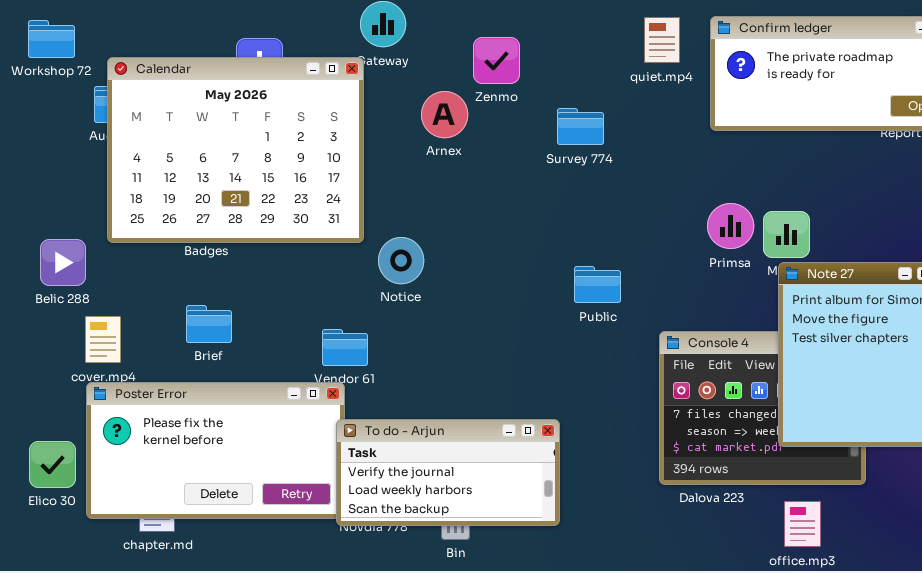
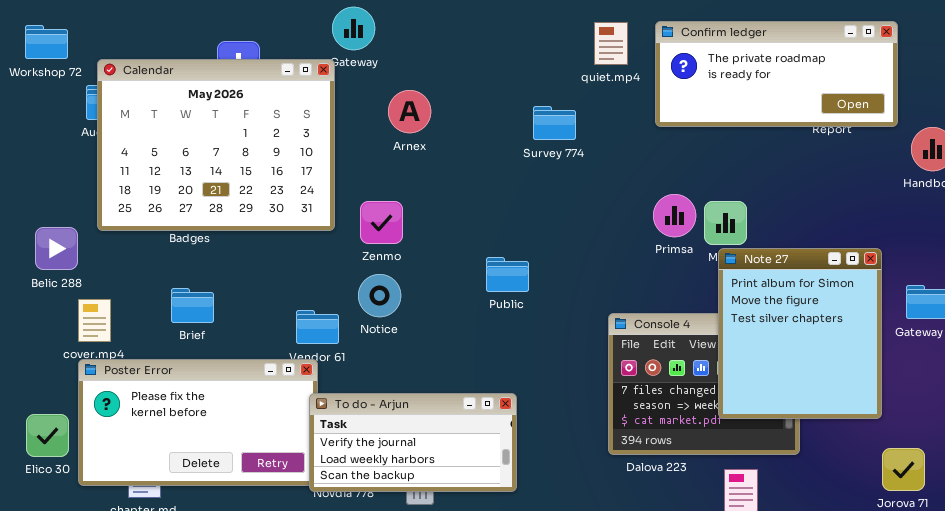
Zenmo: [473,37,520,84] -> [360,201,403,244], moved
Survey 774: [557,108,604,145] -> [533,106,576,140], moved
Notice: [378,237,424,284] -> [358,274,401,317], moved
Public: [574,266,621,303] -> [486,257,529,292], moved

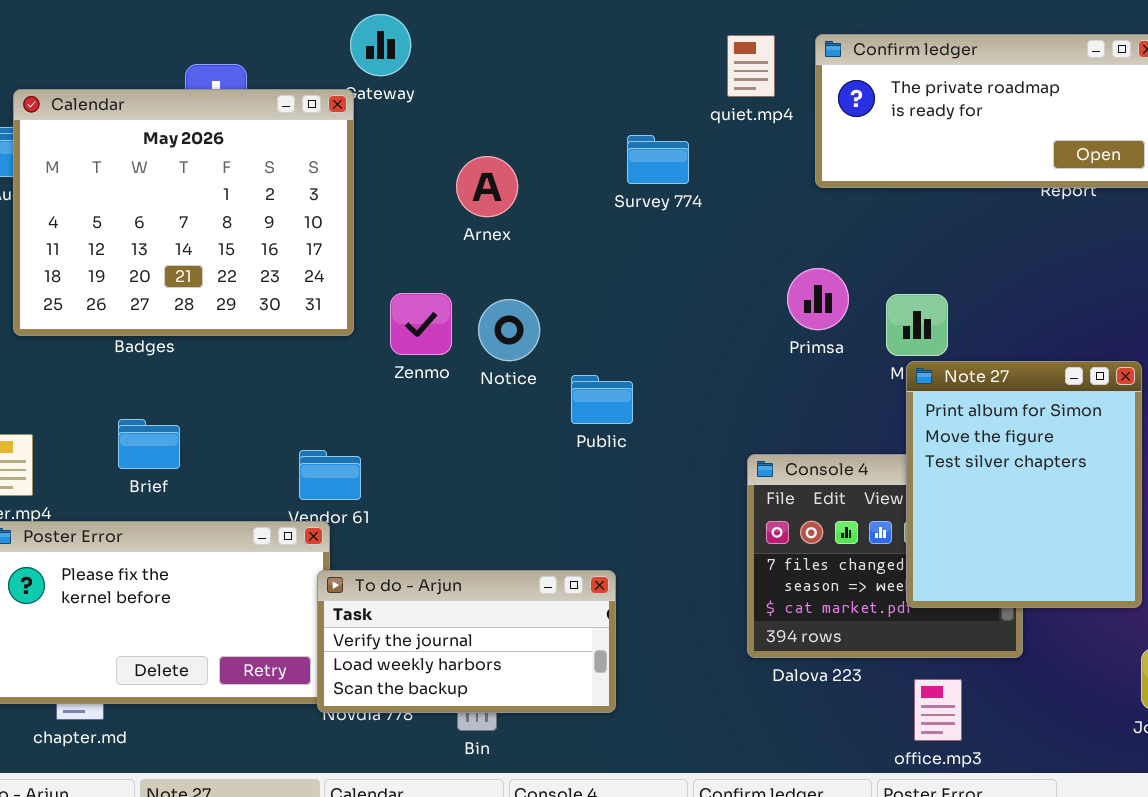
Arnex: [388,90,431,133] -> [456,156,518,217], moved
Survey 774: [533,106,576,140] -> [627,135,689,184], moved
Primsa: [653,194,696,237] -> [787,268,849,330], moved
Notice: [358,274,401,317] -> [478,299,540,361], moved

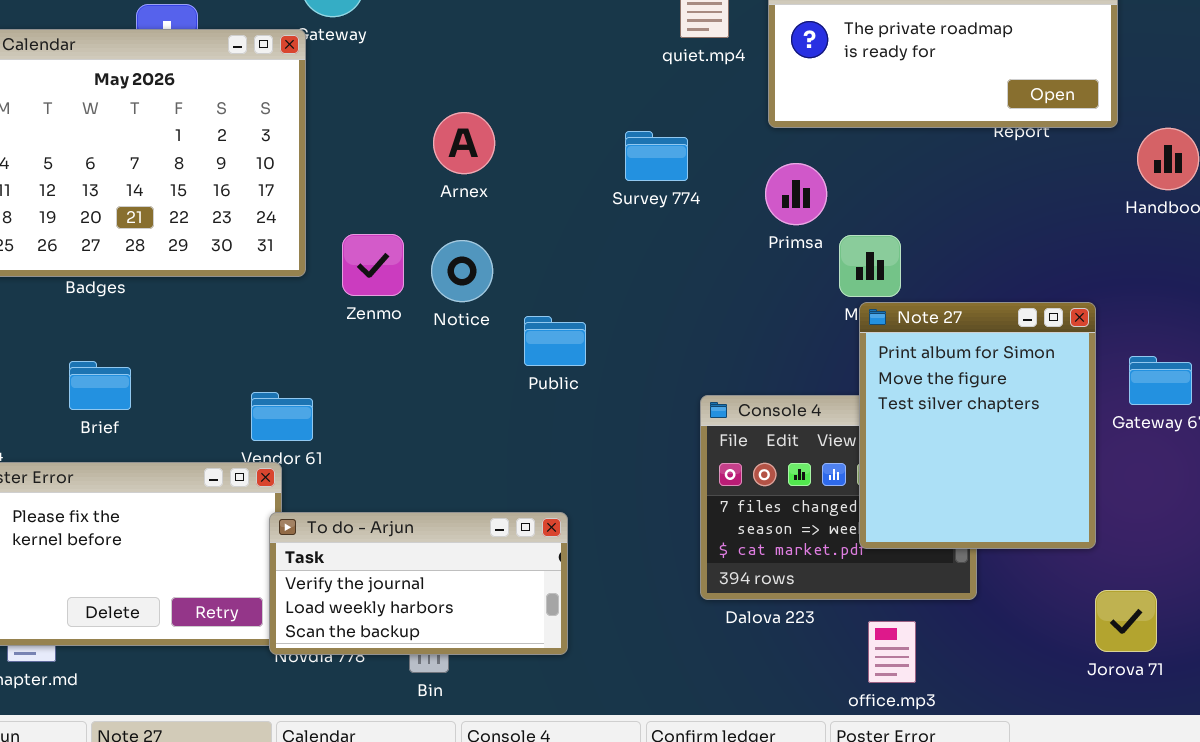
Survey 774: [627,135,689,184] -> [625,131,688,181], moved
Arnex: [456,156,518,217] -> [433,112,495,174], moved
Primsa: [787,268,849,330] -> [765,163,827,225], moved

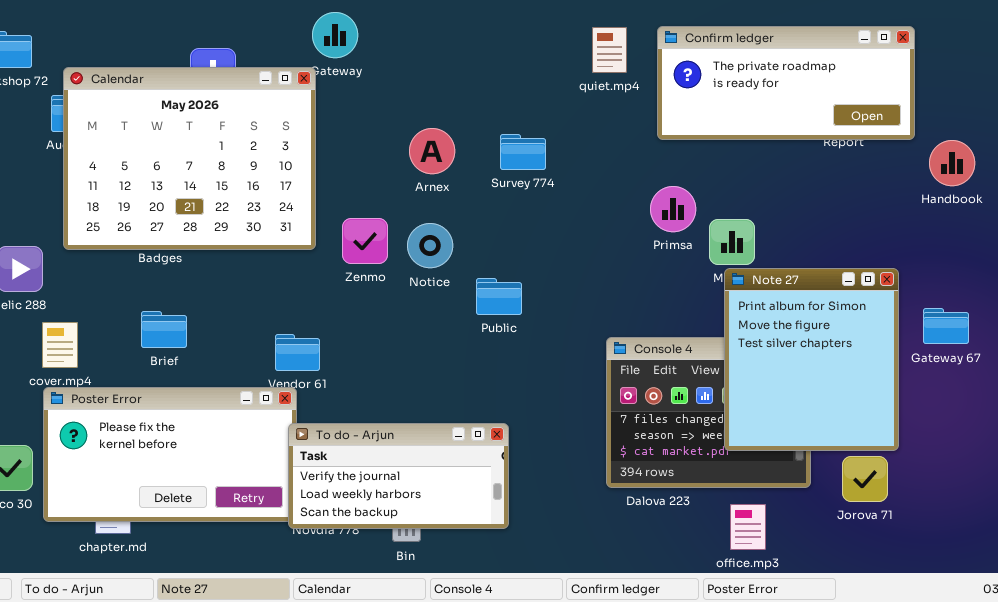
Survey 774: [625,131,688,181] -> [500,134,546,170], moved
Primsa: [765,163,827,225] -> [650,186,696,232], moved
Jorova 71: [1095,590,1157,652] -> [842,456,888,502], moved

